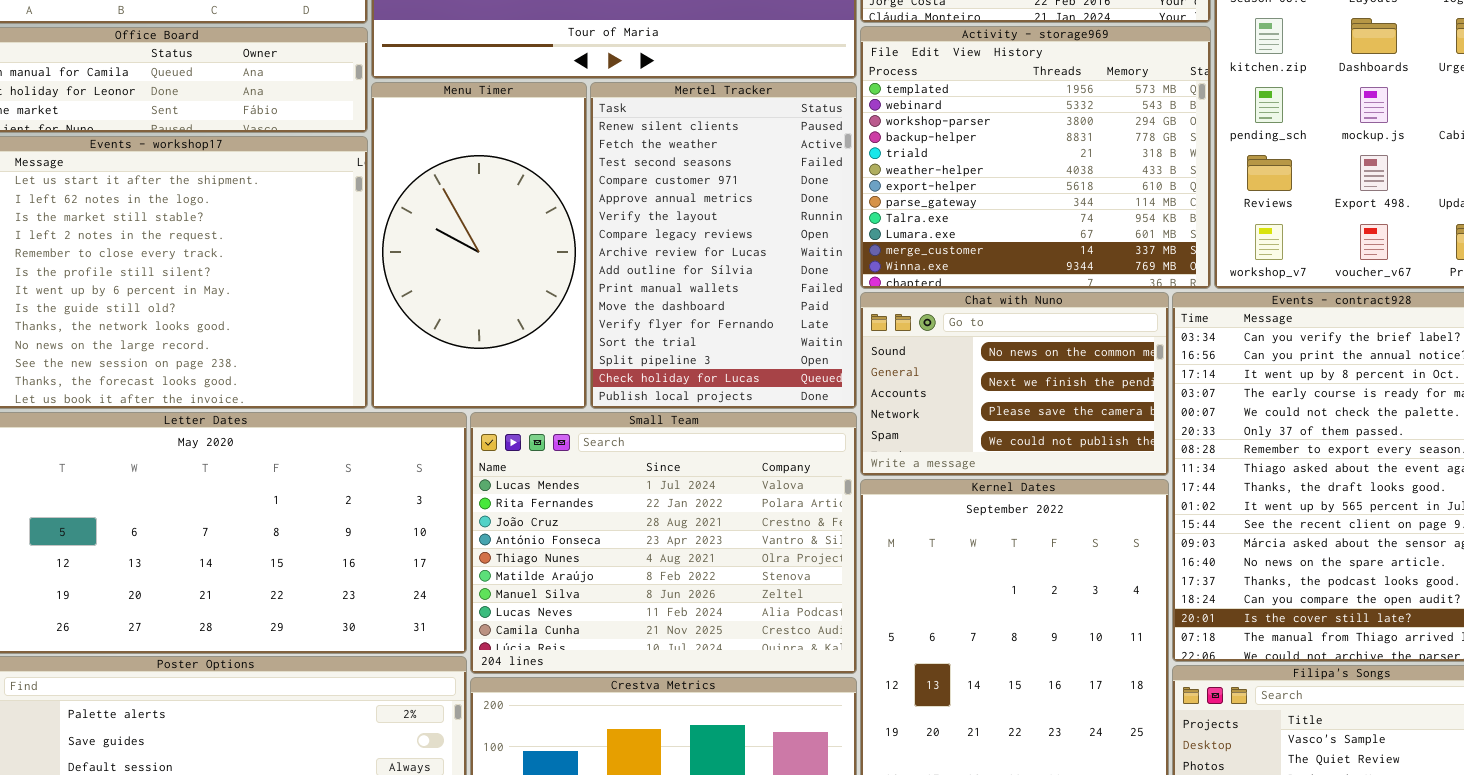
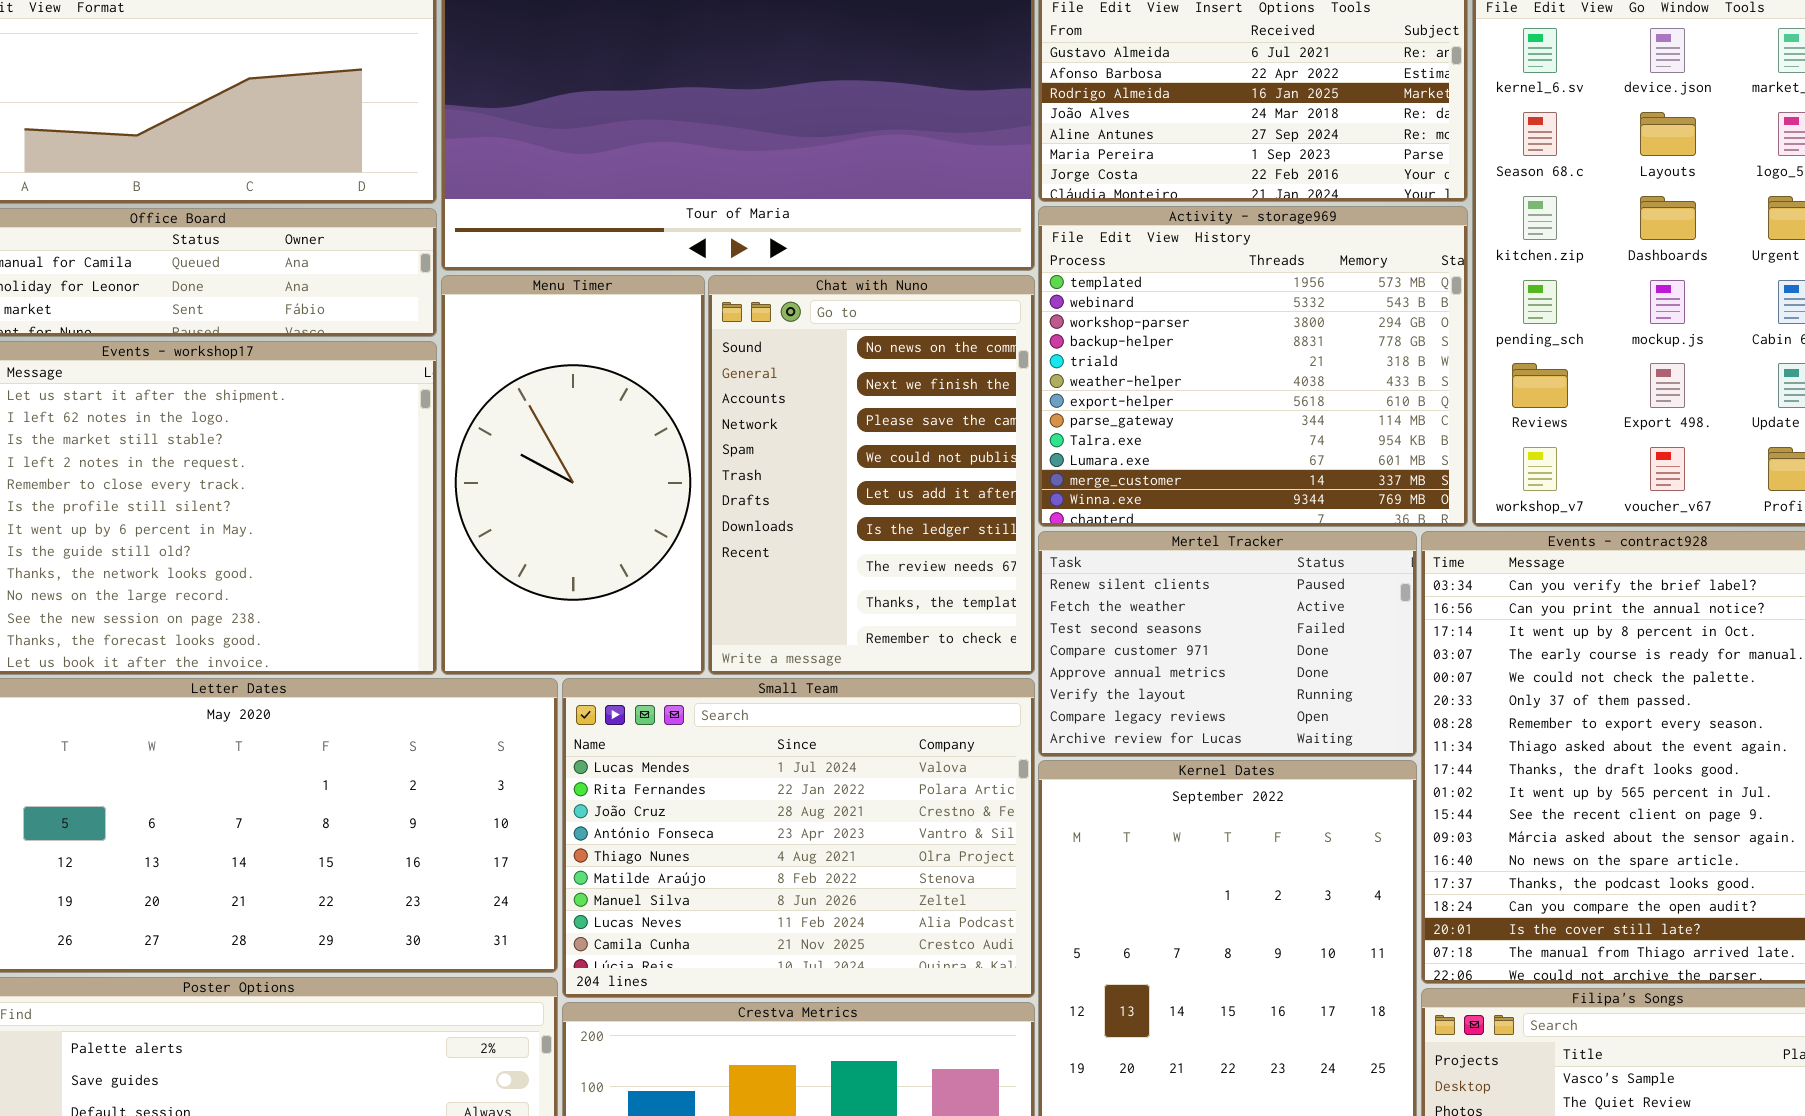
Mertel Tracker: [590,82,857,409] -> [1038,531,1417,757], moved, resized
Chat with Nuno: [860,292,1169,476] -> [708,275,1035,675], moved, resized

